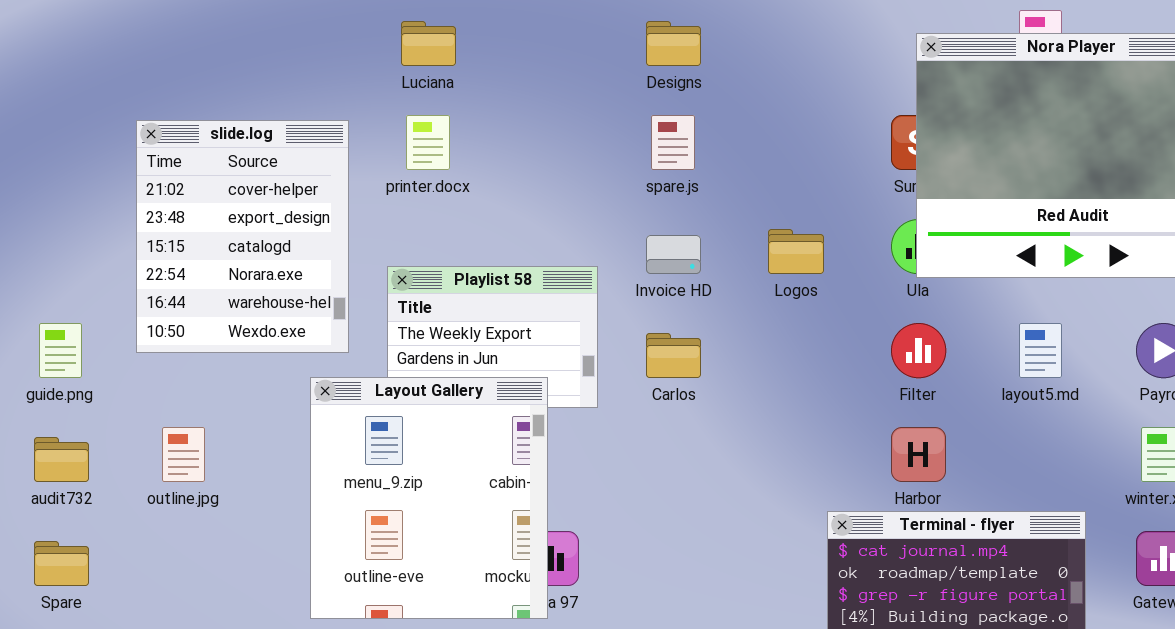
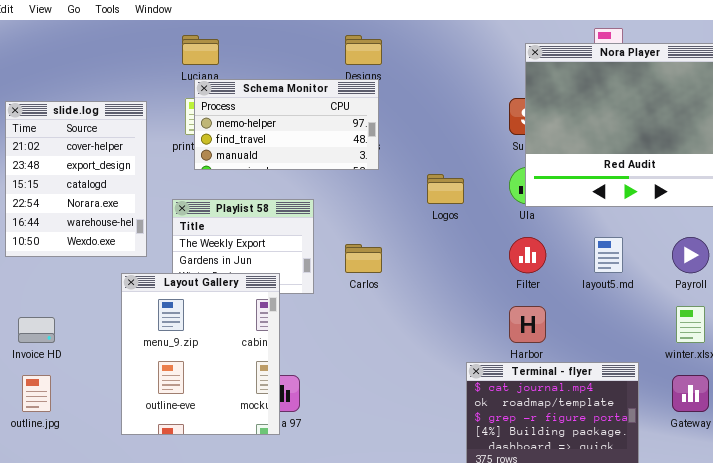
Schema Monitor: none -> [194,79,379,170], opened
Invoice HD: [646,235,701,274] -> [18,317,55,343], moved
outline.jpg: [162,427,205,482] -> [22,375,51,412], moved

